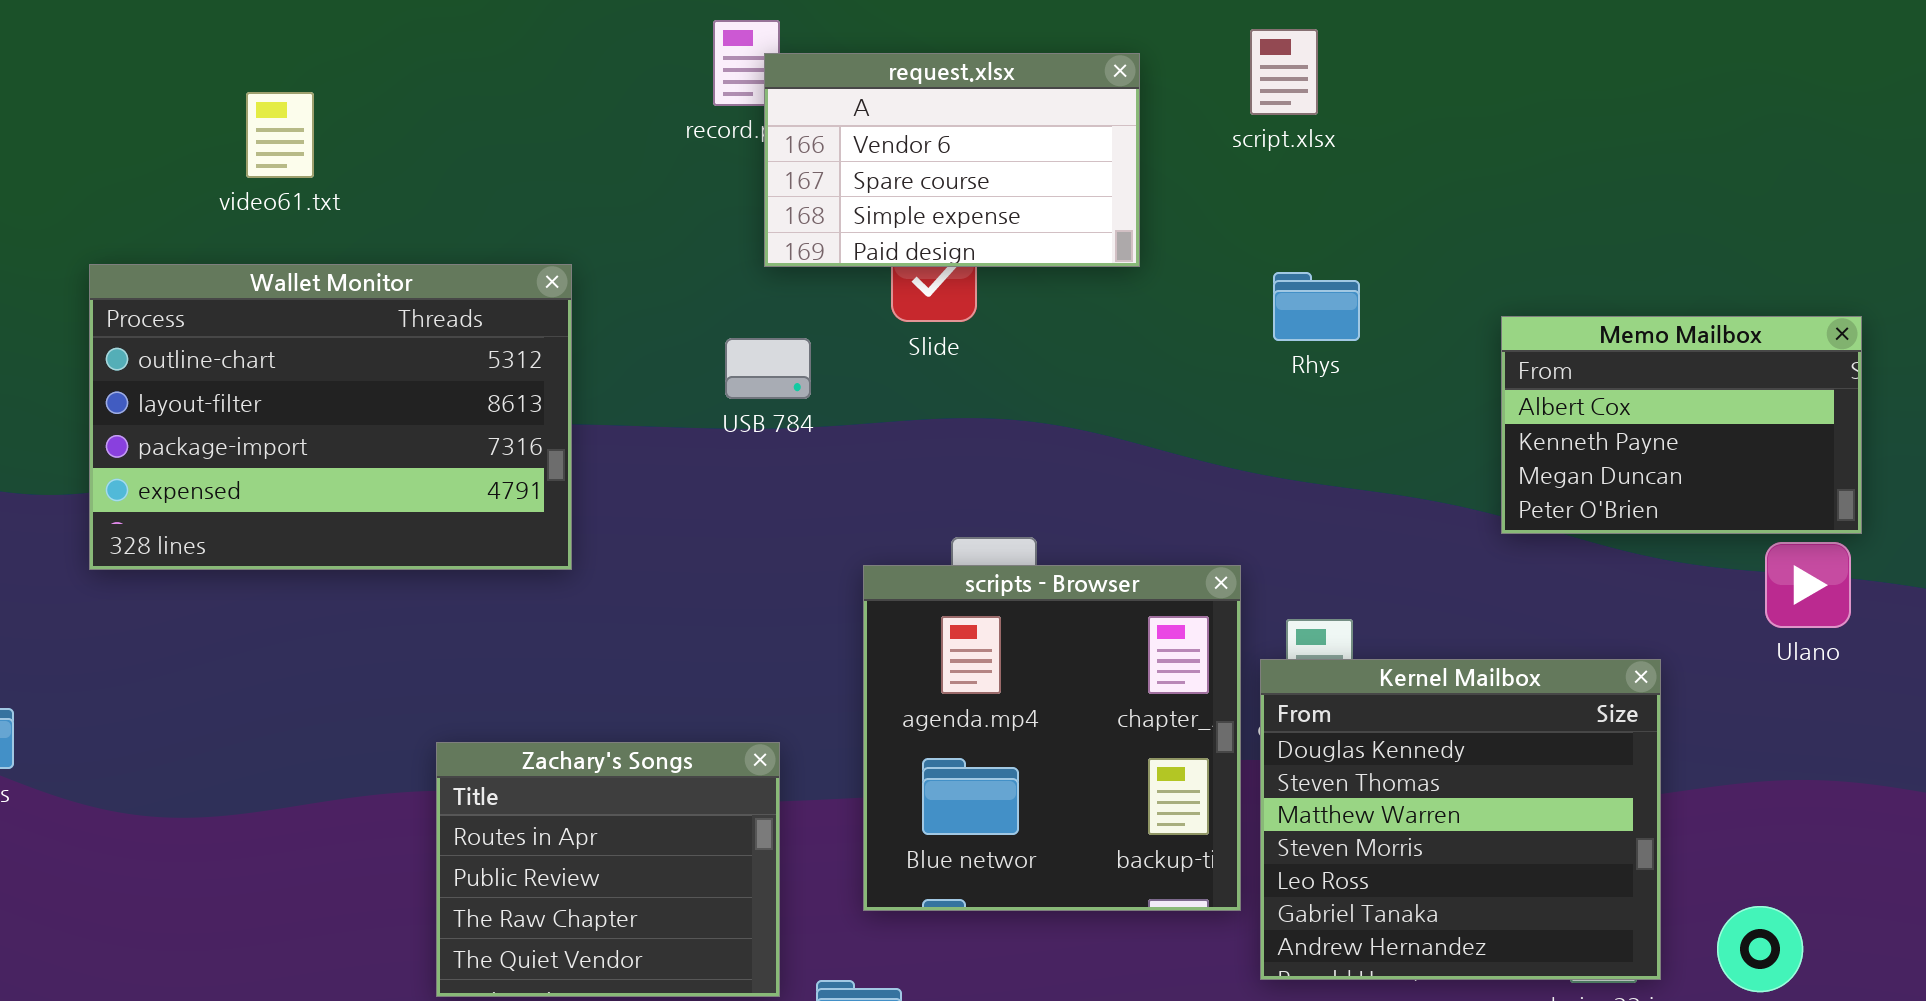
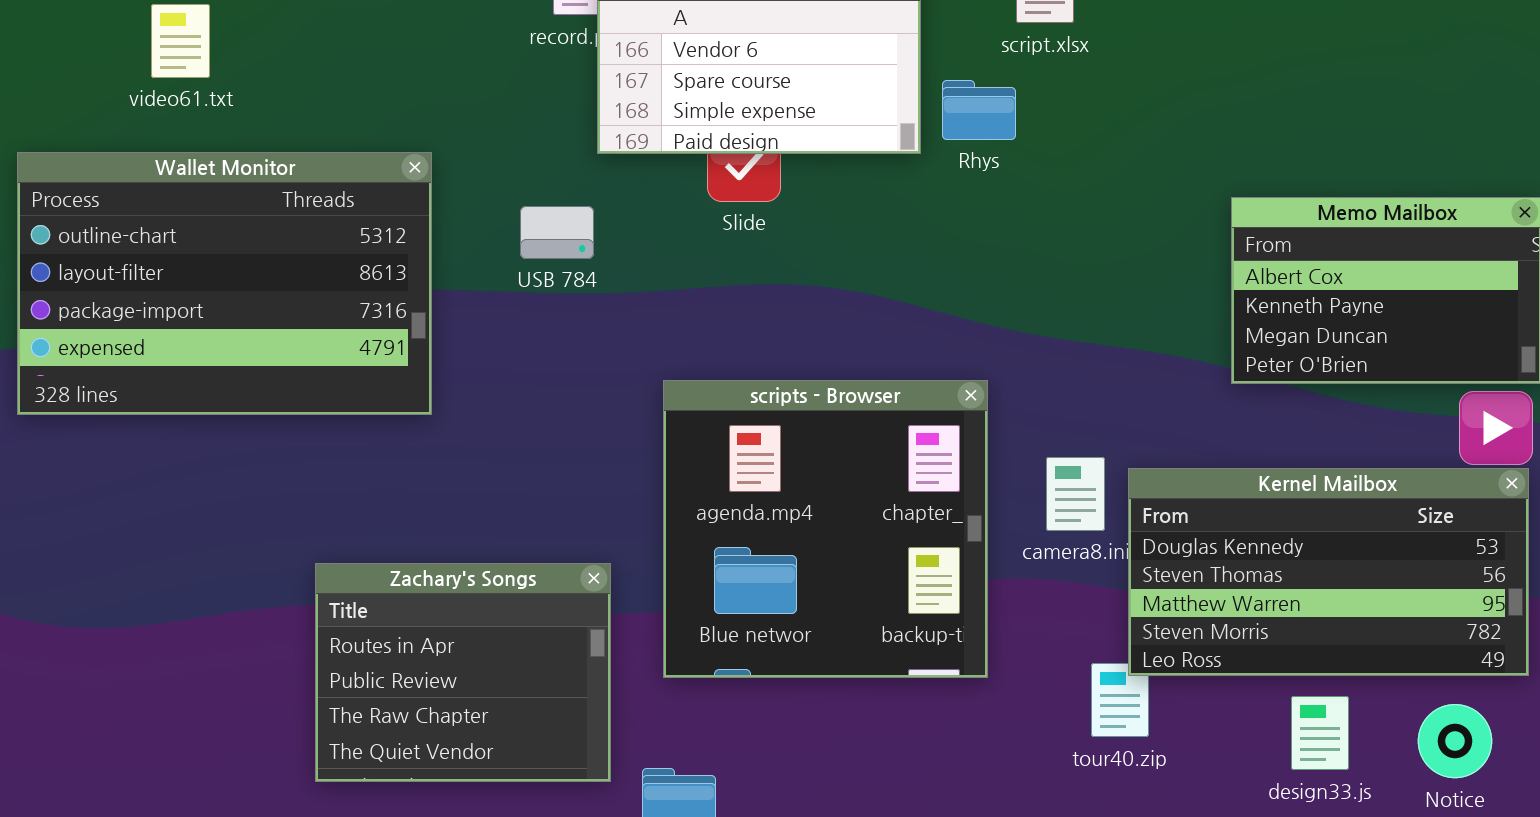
Rhys: [1273,272,1360,341] -> [942,80,1016,140], moved
USB 784: [725,338,811,399] -> [520,206,594,259], moved
scripts - Browser: [863,565,1241,911] -> [663,380,988,678], moved
Kernel Mailbox: [1260,659,1661,980] -> [1128,468,1529,676], moved, resized

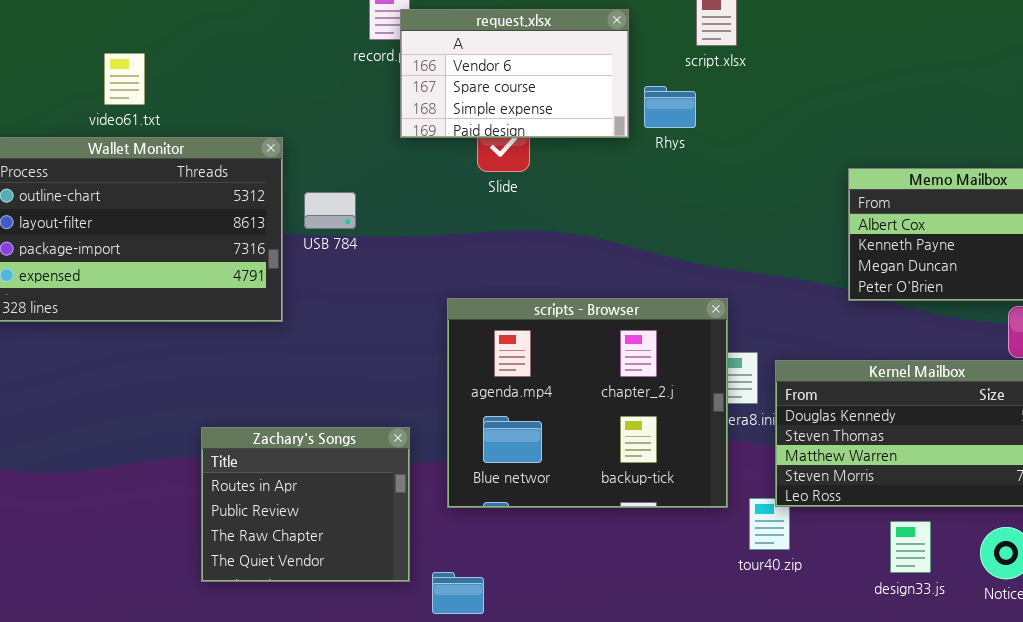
video61.txt: [151,4,210,78] -> [104,53,145,105], moved
USB 784: [520,206,594,259] -> [304,192,356,229], moved
scripts - Browser: [663,380,988,678] -> [447,298,728,508], resized

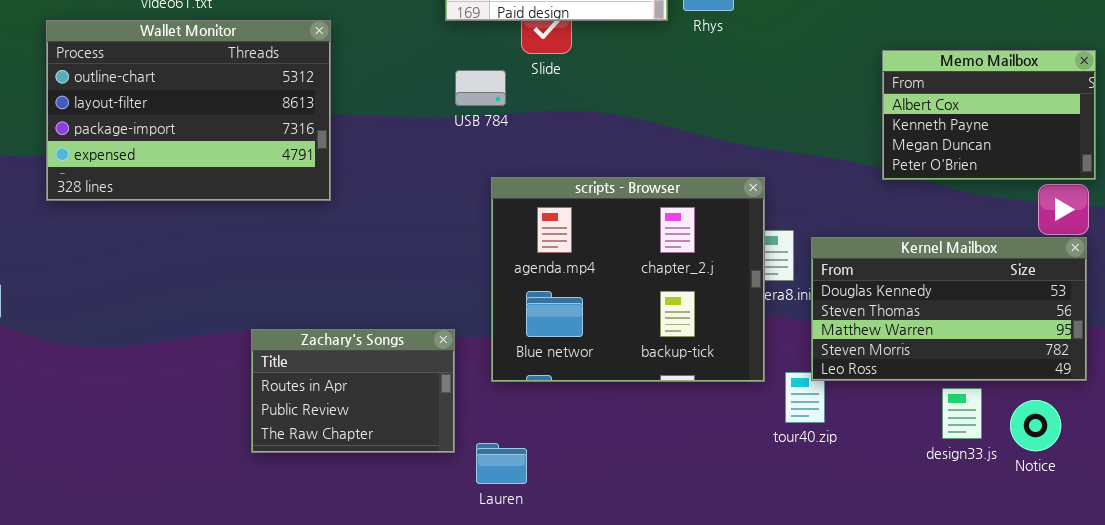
USB 784: [304,192,356,229] -> [455,70,506,106], moved
Zachary's Songs: [201,427,410,582] -> [251,329,455,453], resized
design33.js: [890,521,931,573] -> [942,388,982,439], moved

